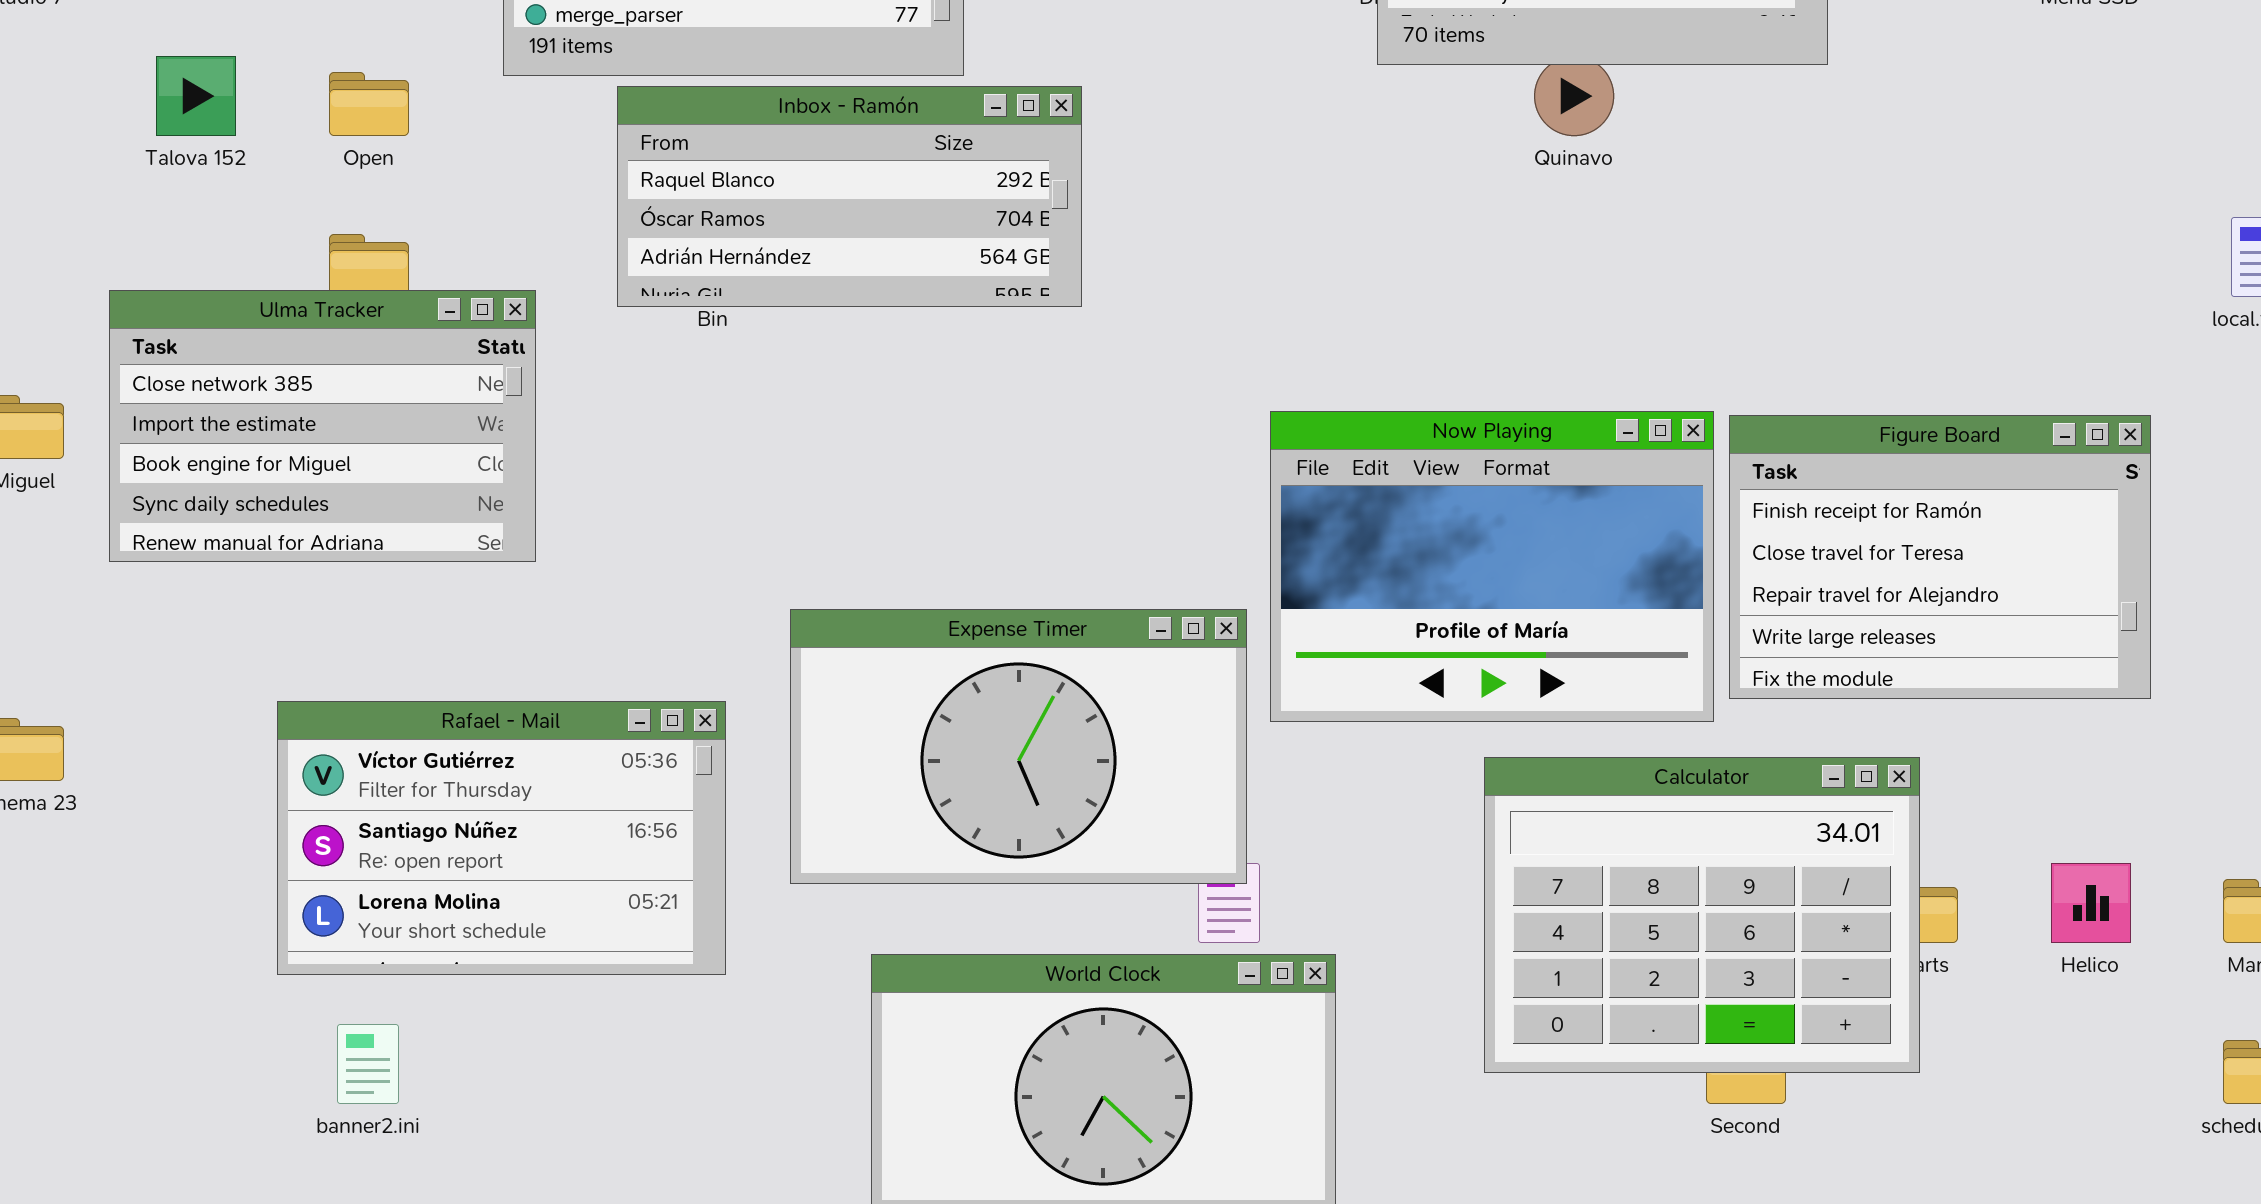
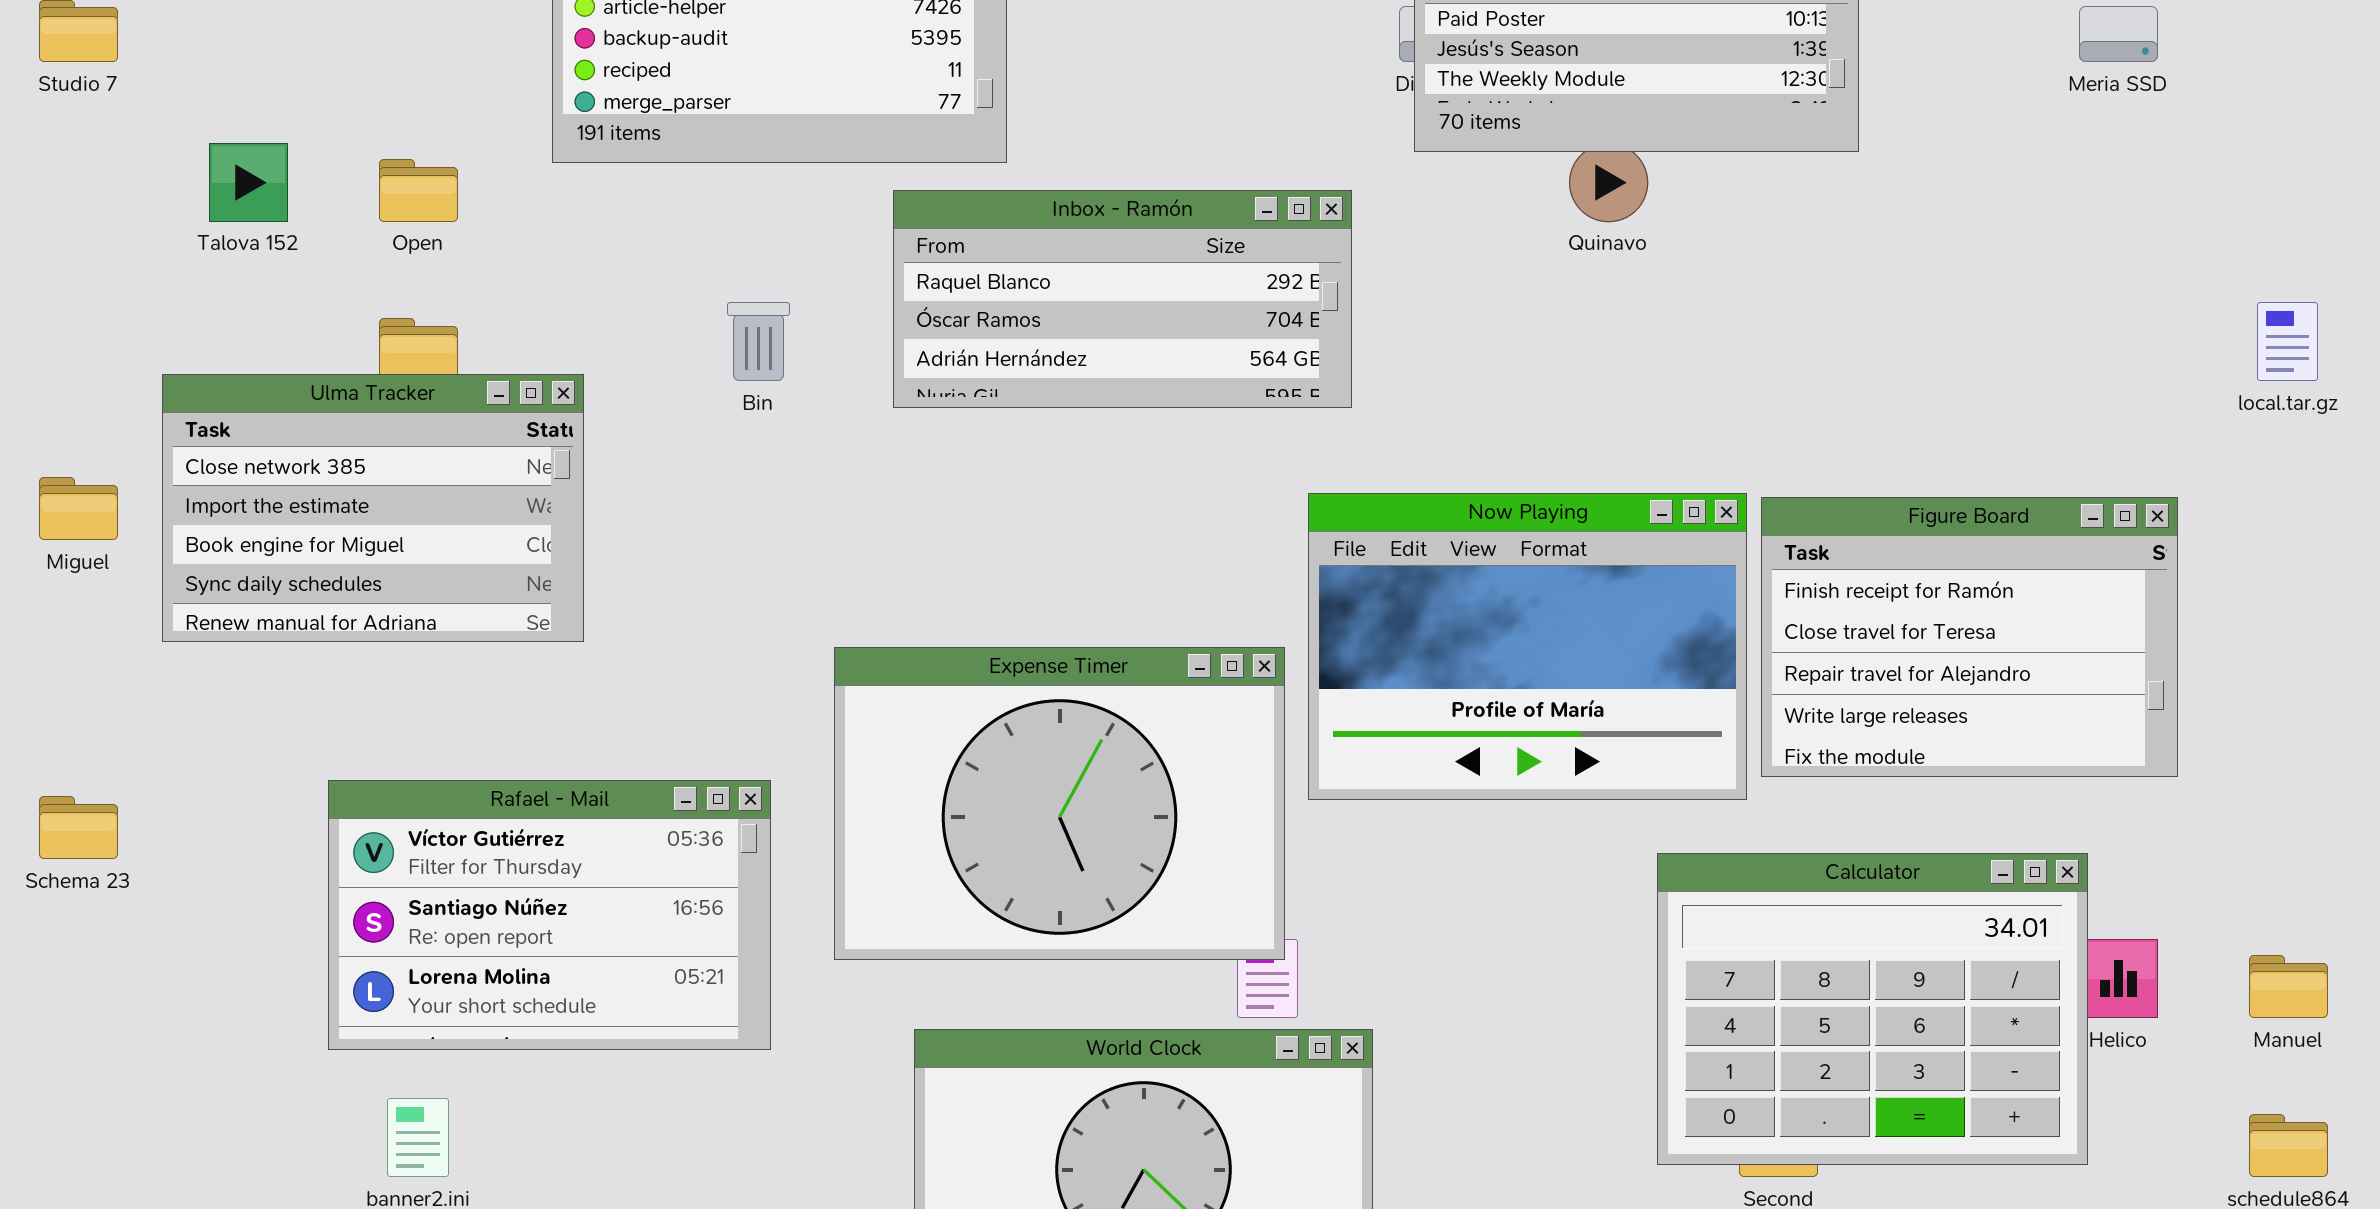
Inbox - Ramón: [617,86,1082,307] -> [893,190,1352,408], moved
Expense Timer: [790,609,1247,884] -> [834,647,1285,960], resized
Calculator: [1484,757,1920,1073] -> [1657,853,2088,1165], moved

